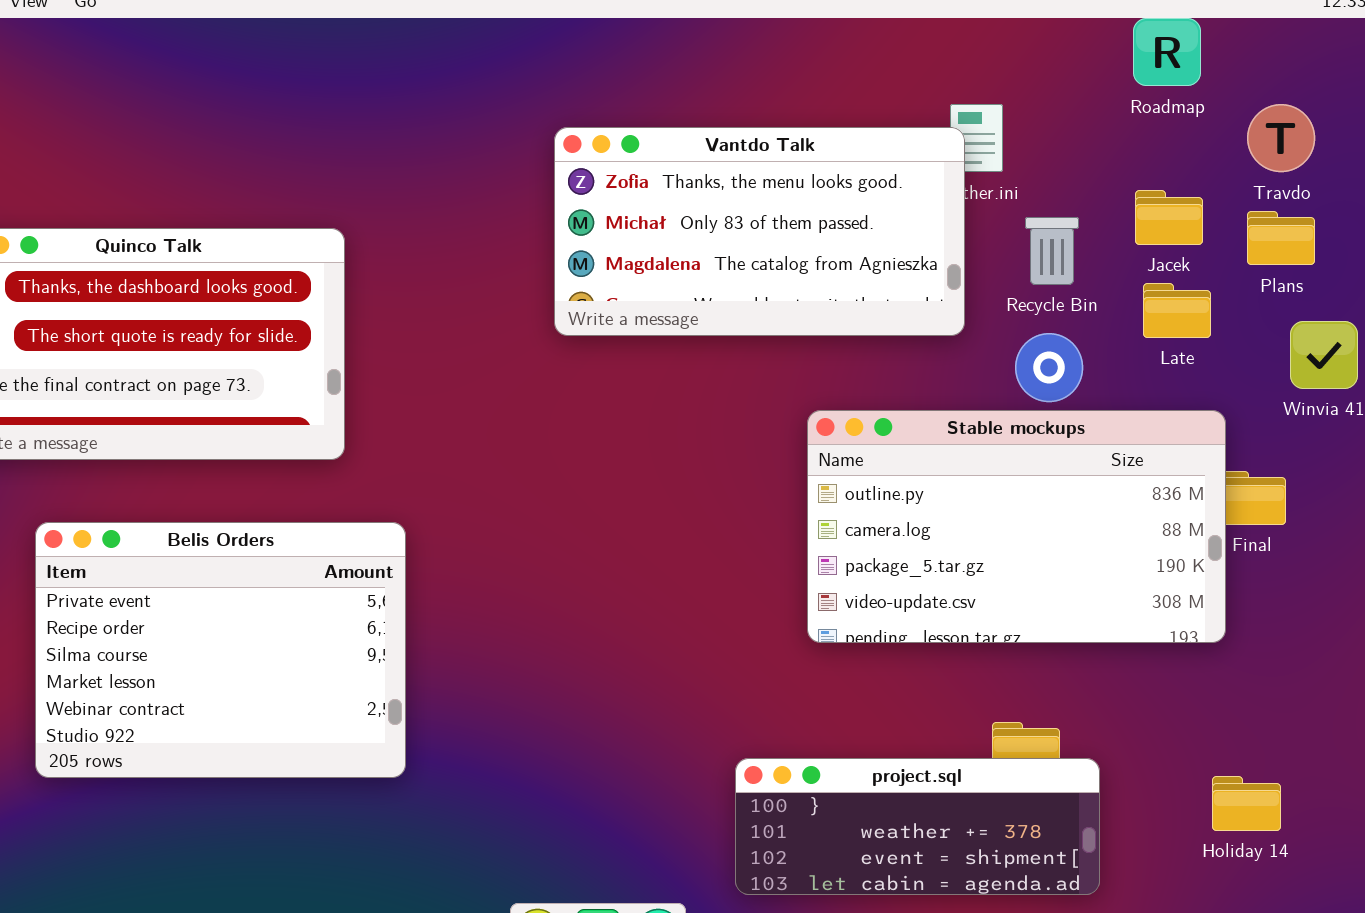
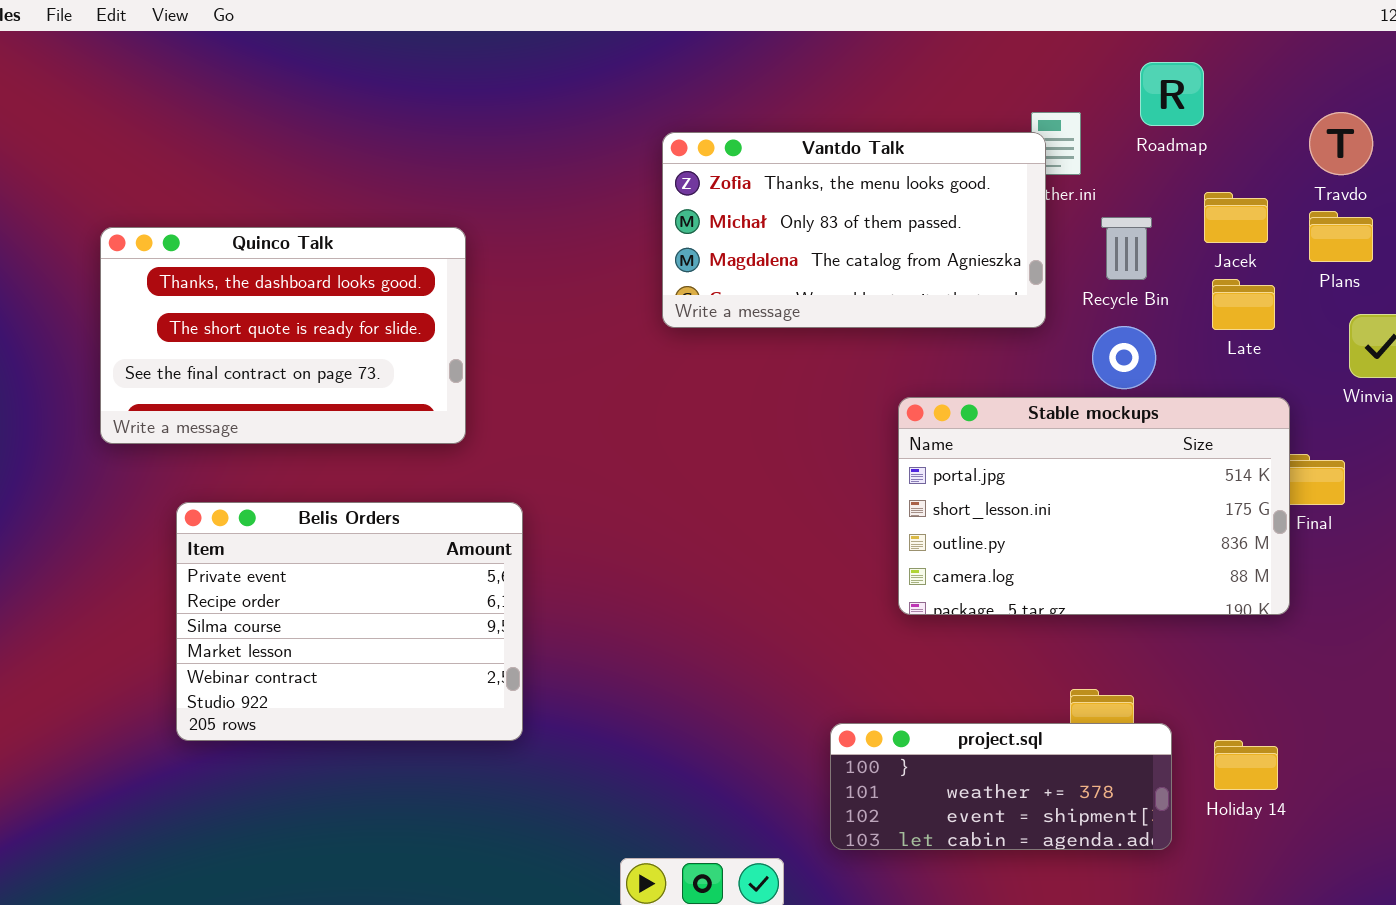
Roadmap: [1133,18,1201,86] -> [1140,62,1204,126], moved
Stable mockups: [807,410,1226,643] -> [898,397,1290,615], scrolled up 2 rows
Holiday 14: [1212,776,1281,831] -> [1214,740,1278,790], moved

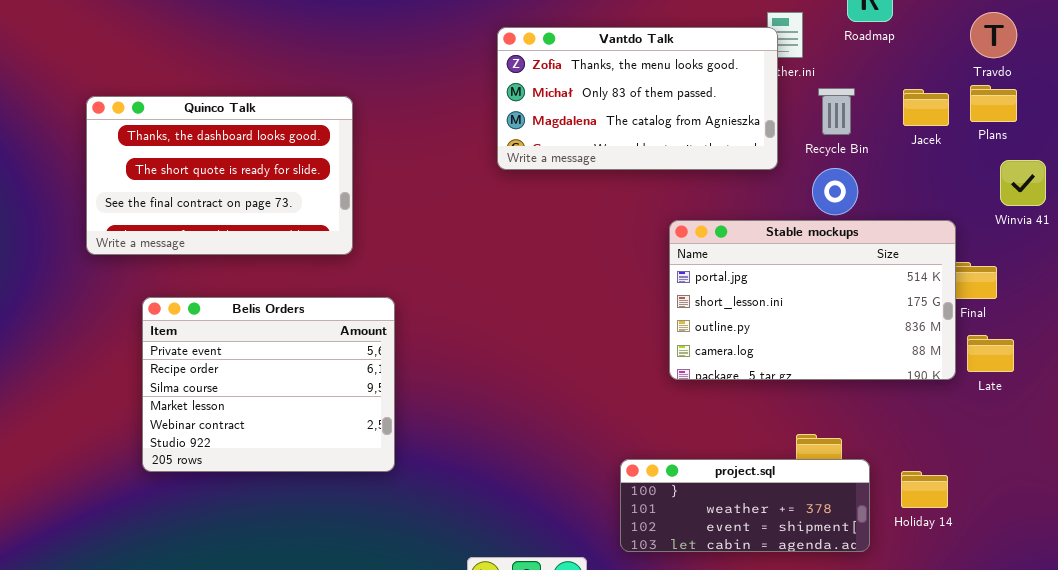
Jacek: [1204,192,1268,243] -> [903,89,949,126], moved
Late: [1212,279,1275,330] -> [967,335,1014,372], moved

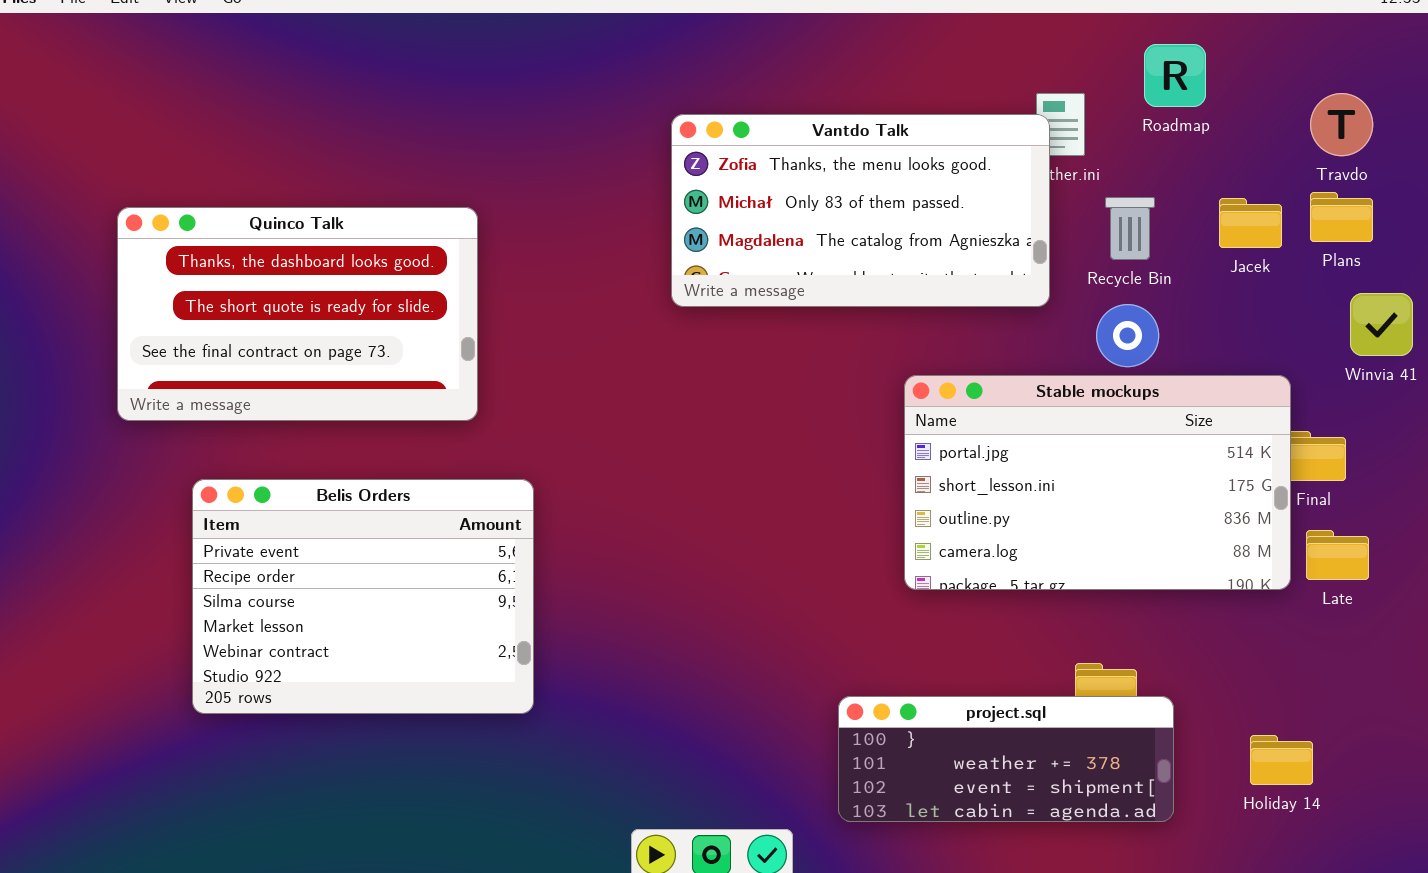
Holiday 14: [901,471,948,508] -> [1250,735,1313,785], moved

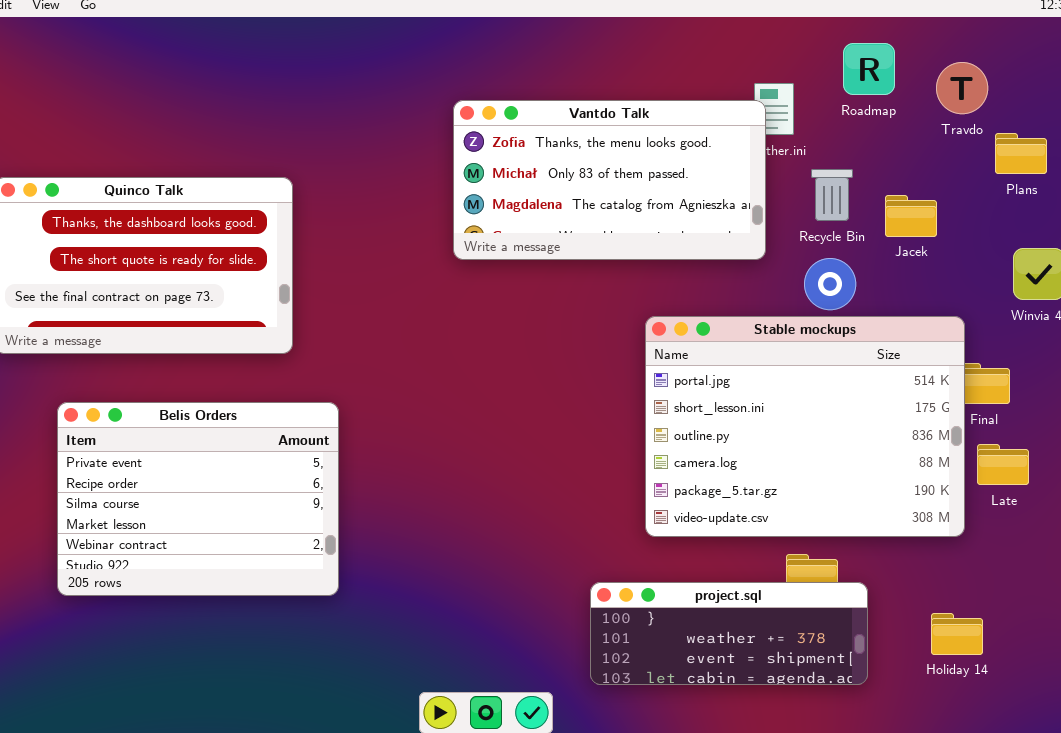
Travdo: [1310,93,1373,156] -> [936,62,988,114], moved
Plans: [1310,192,1373,242] -> [995,133,1047,174], moved
Jacek: [1219,198,1282,248] -> [885,195,937,237], moved
Stable mockups: [904,375,1291,590] -> [645,316,965,537], resized

